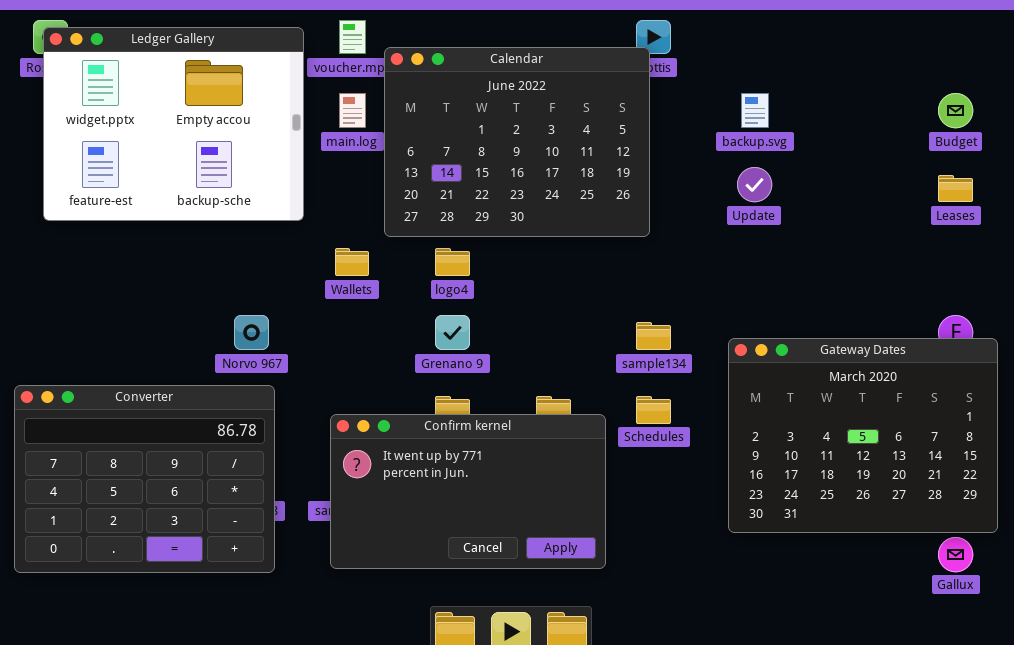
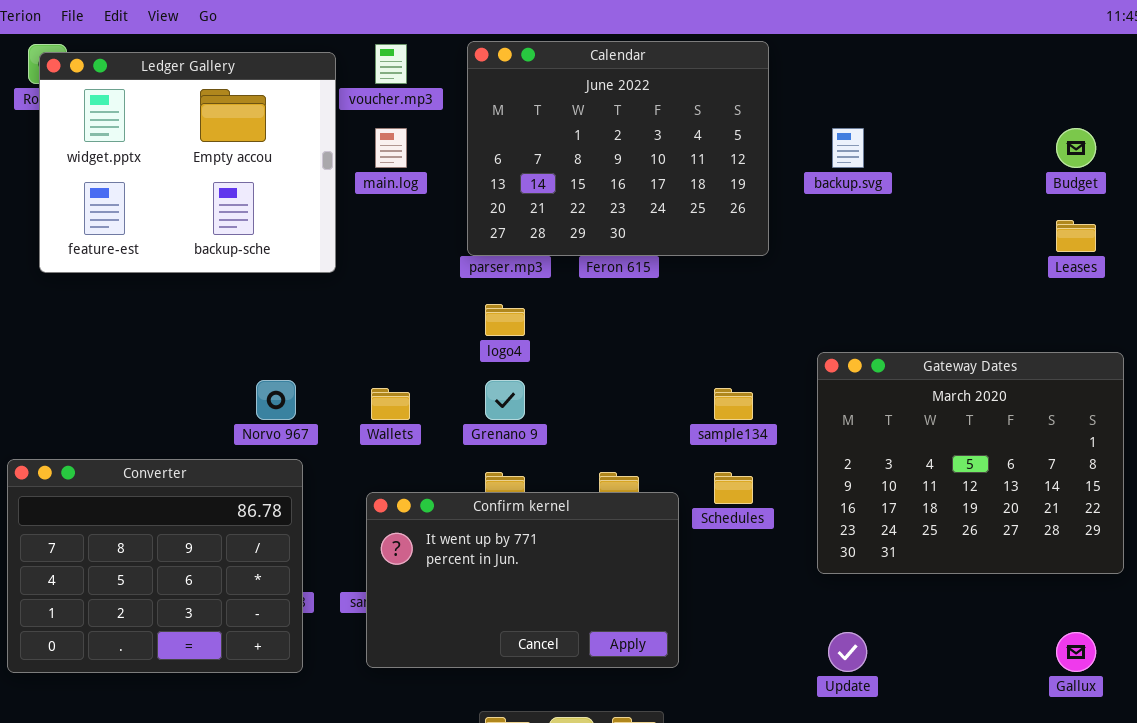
Calendar: [384,47,650,237] -> [467,41,769,256], moved
Update: [737,167,772,202] -> [828,632,867,672], moved
Wallets: [335,248,369,276] -> [371,388,410,420], moved
Gateway Dates: [728,338,998,533] -> [817,352,1124,574], moved

